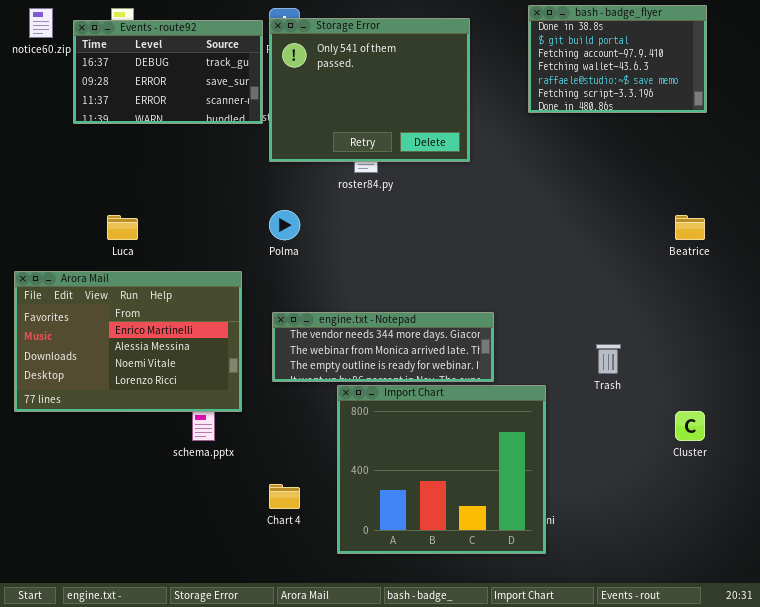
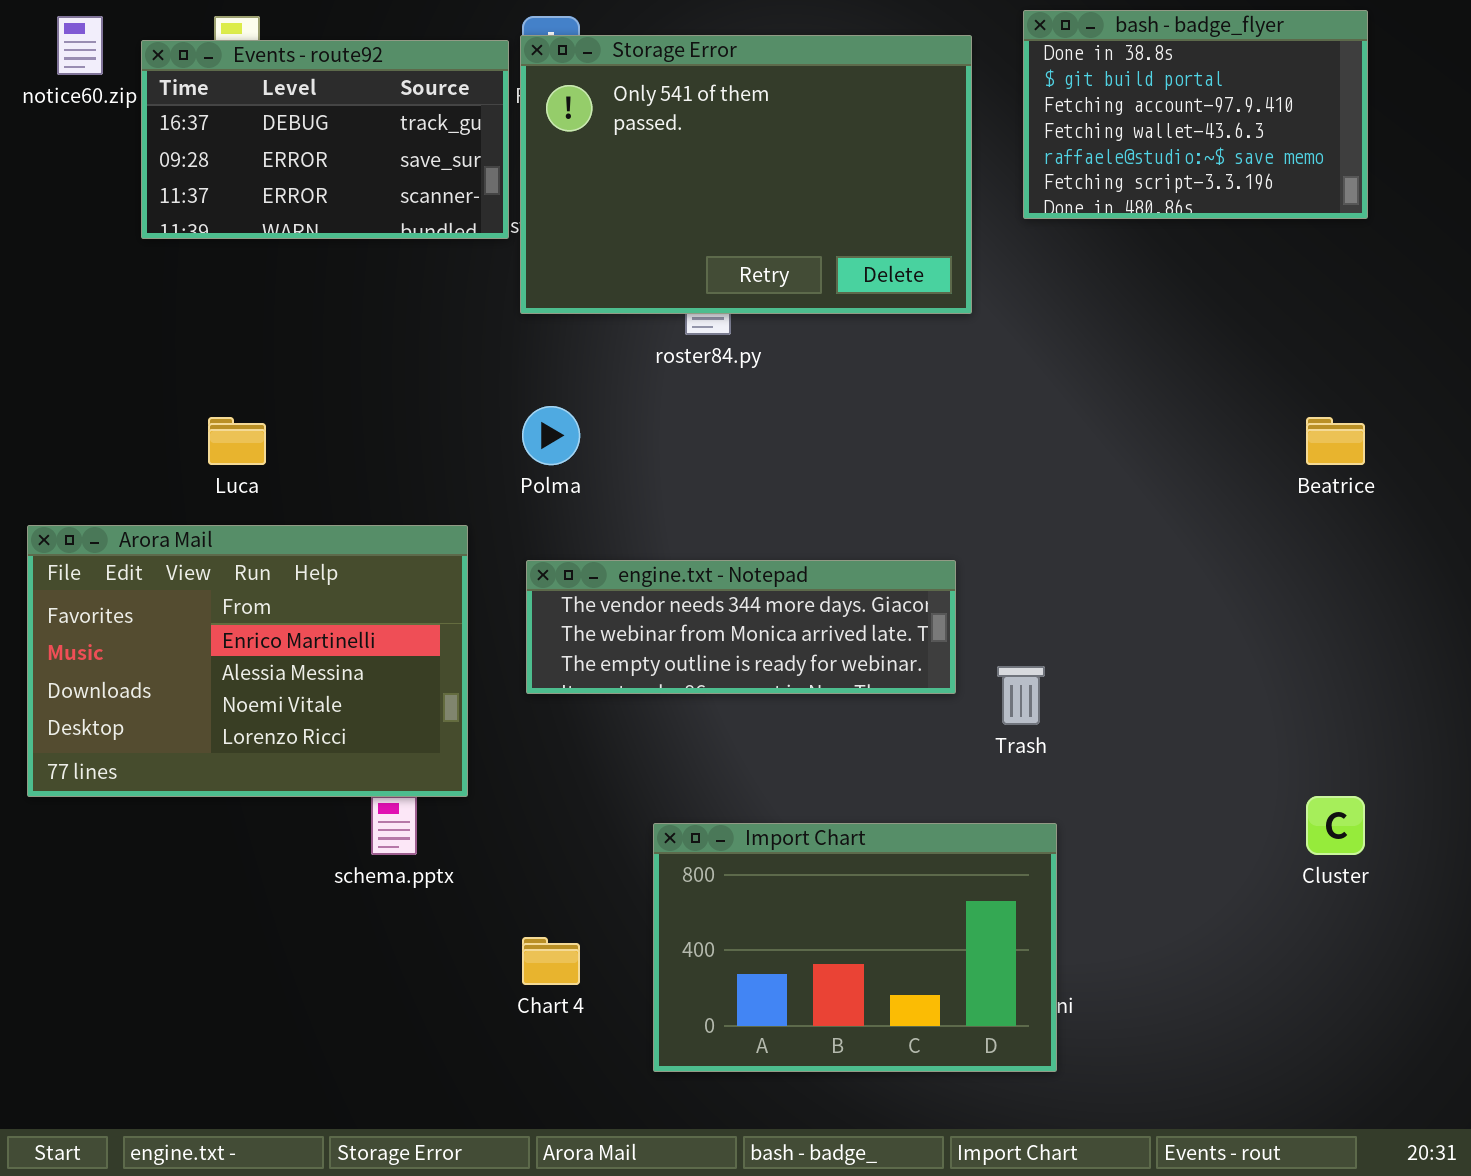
Storage Error: [269,18,470,162] -> [520,35,972,314], resized
engine.txt - Notepad: [272,312,494,382] -> [526,560,956,694], moved
Trash: [596,344,621,374] -> [997,666,1045,725], moved
Import Chart: [337,385,546,554] -> [653,823,1057,1072], resized

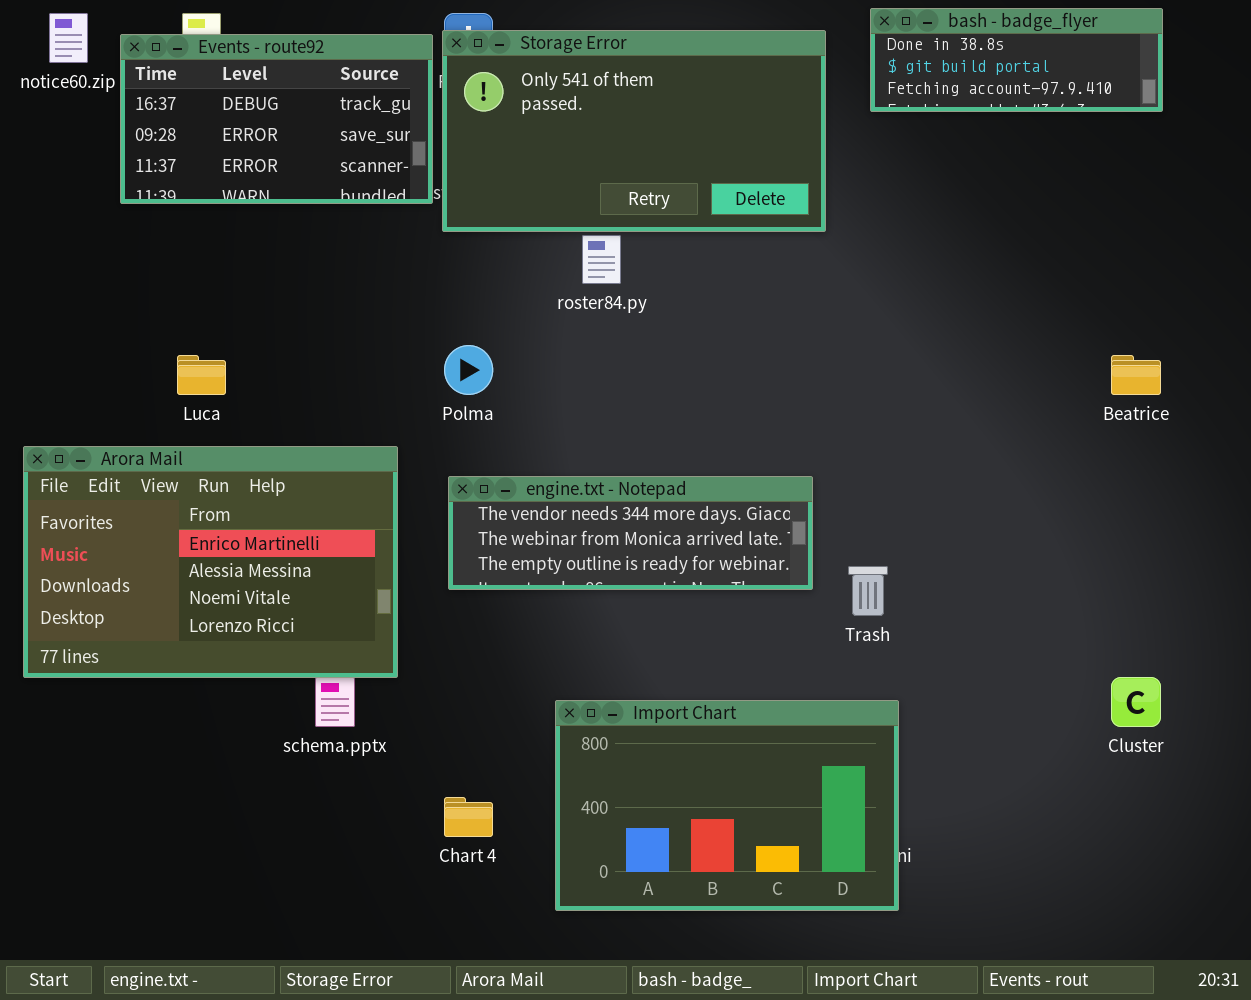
bash - badge_flyer: [1023,10,1368,219] -> [870,8,1163,112], resized
Storage Error: [520,35,972,314] -> [442,30,826,232], resized

